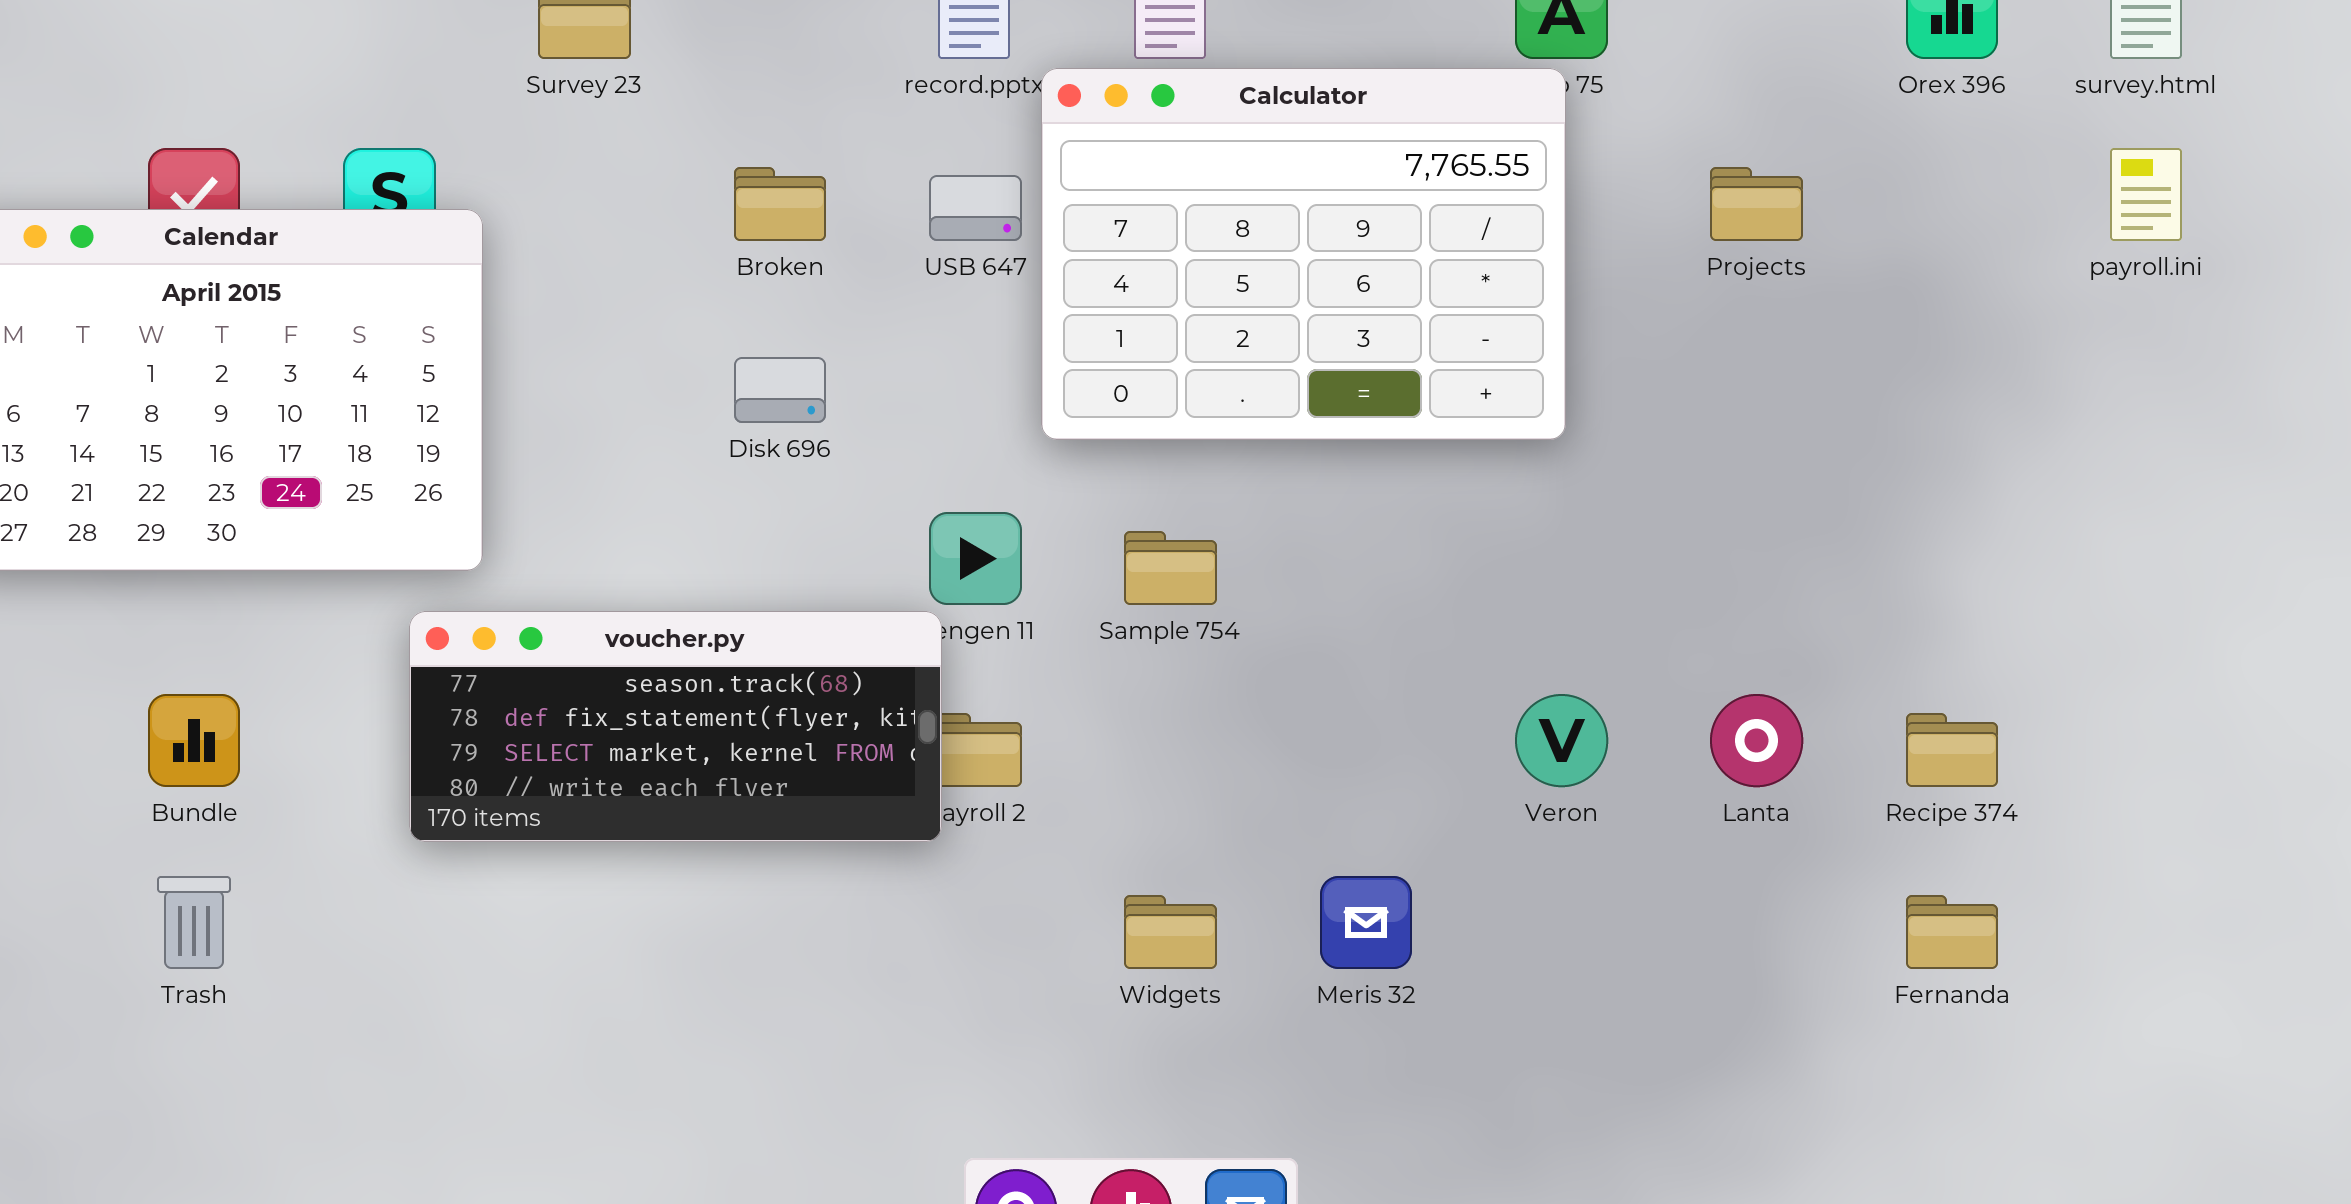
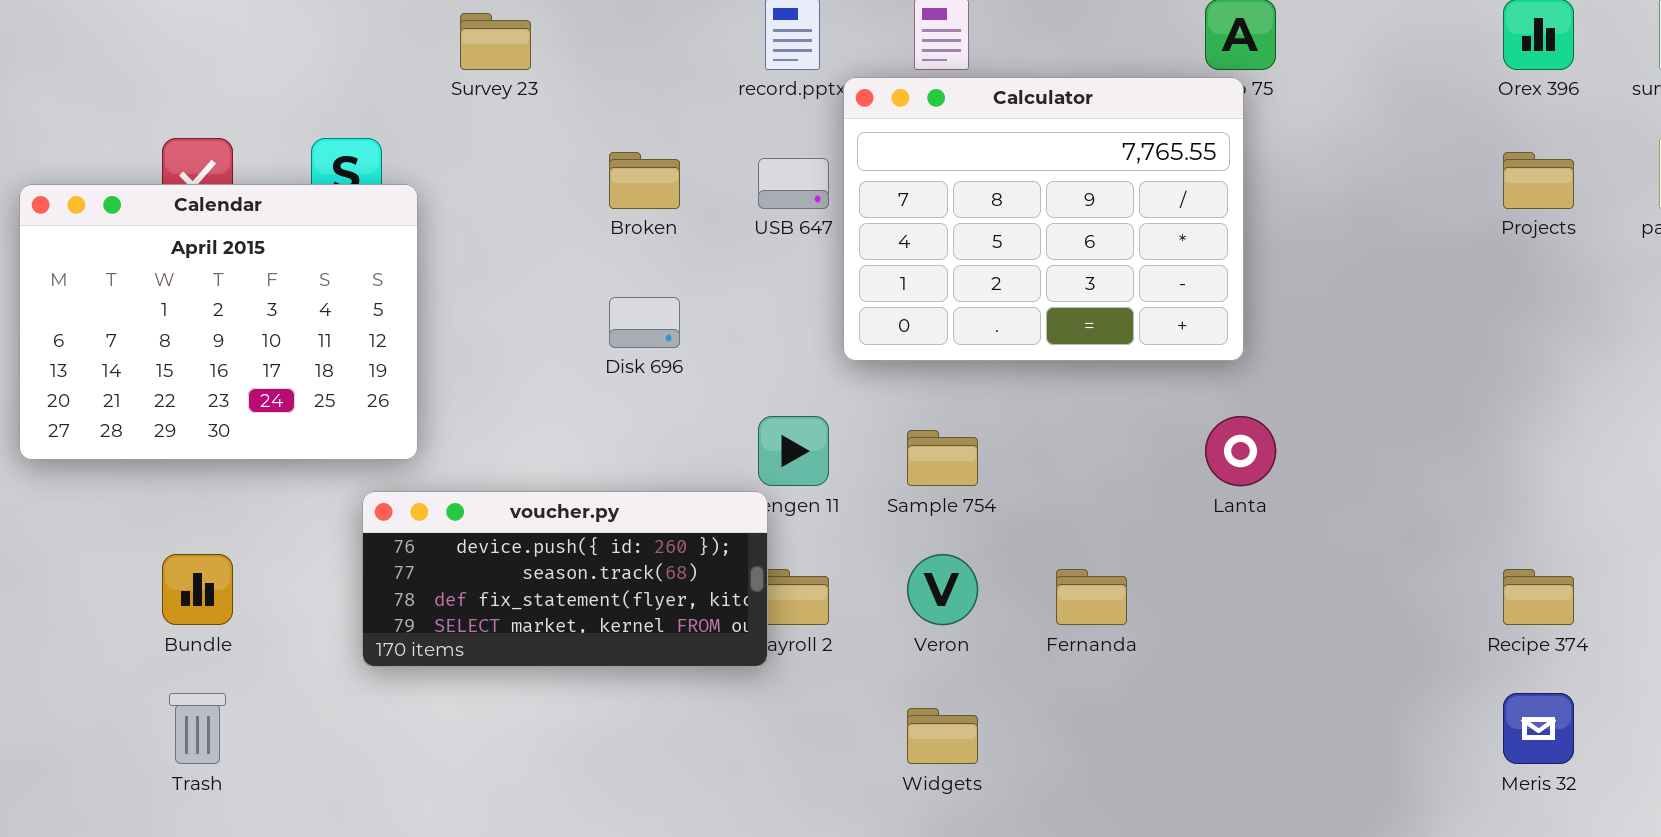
Projects: [1710,167,1803,241] -> [1503,152,1574,209], moved
voucher.py: [409,611,942,842] -> [362,491,768,667], scrolled up 1 row
Veron: [1515,694,1608,787] -> [907,554,978,625], moved
Lanta: [1710,694,1803,787] -> [1205,416,1276,486], moved
Meris 32: [1320,876,1412,969] -> [1503,693,1574,764], moved
Fernanda: [1906,895,1998,969] -> [1056,569,1127,625], moved

